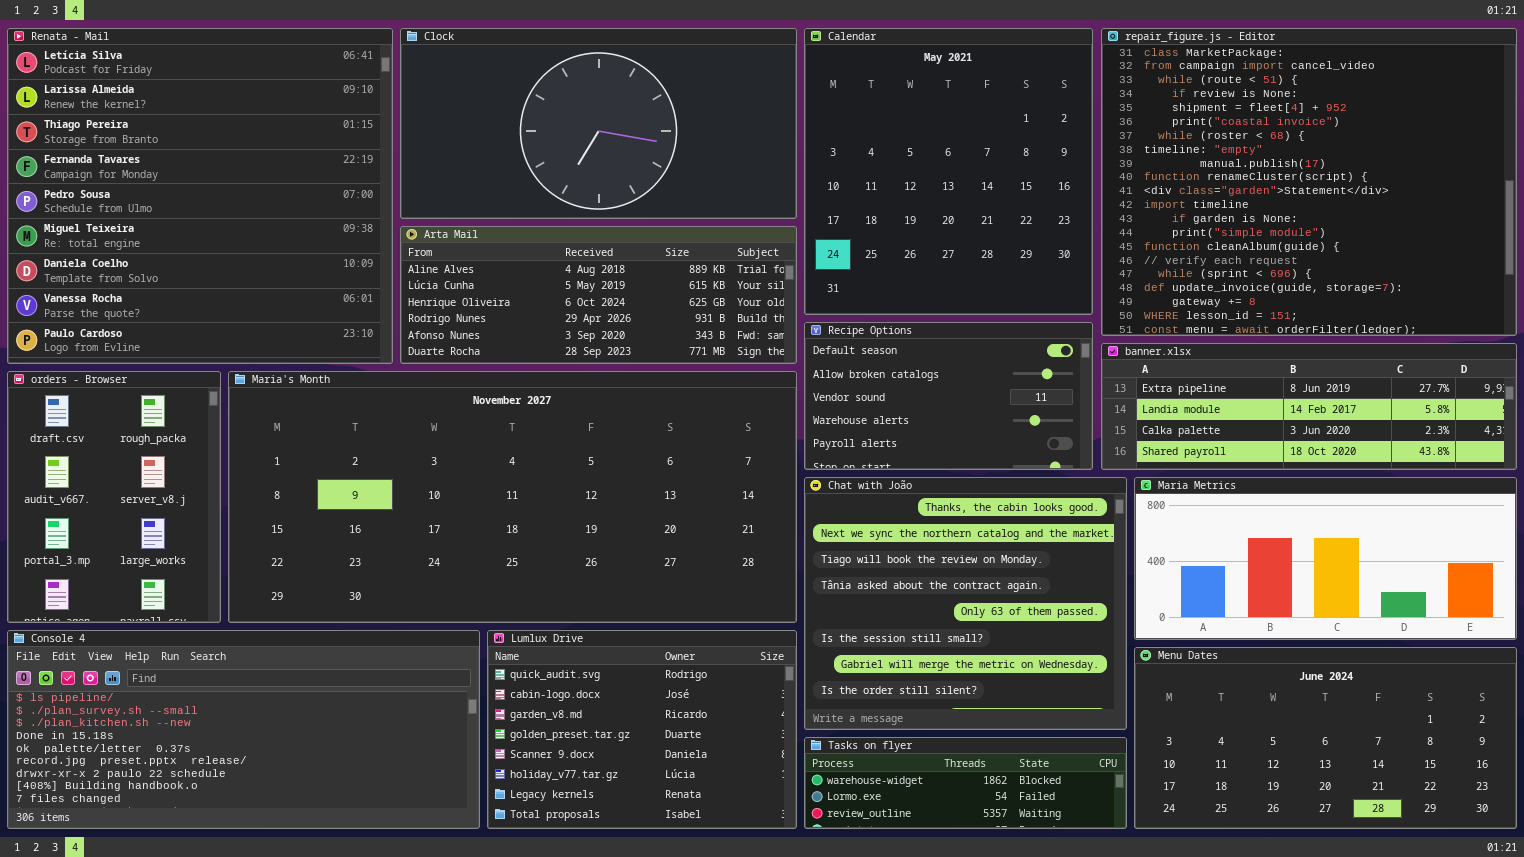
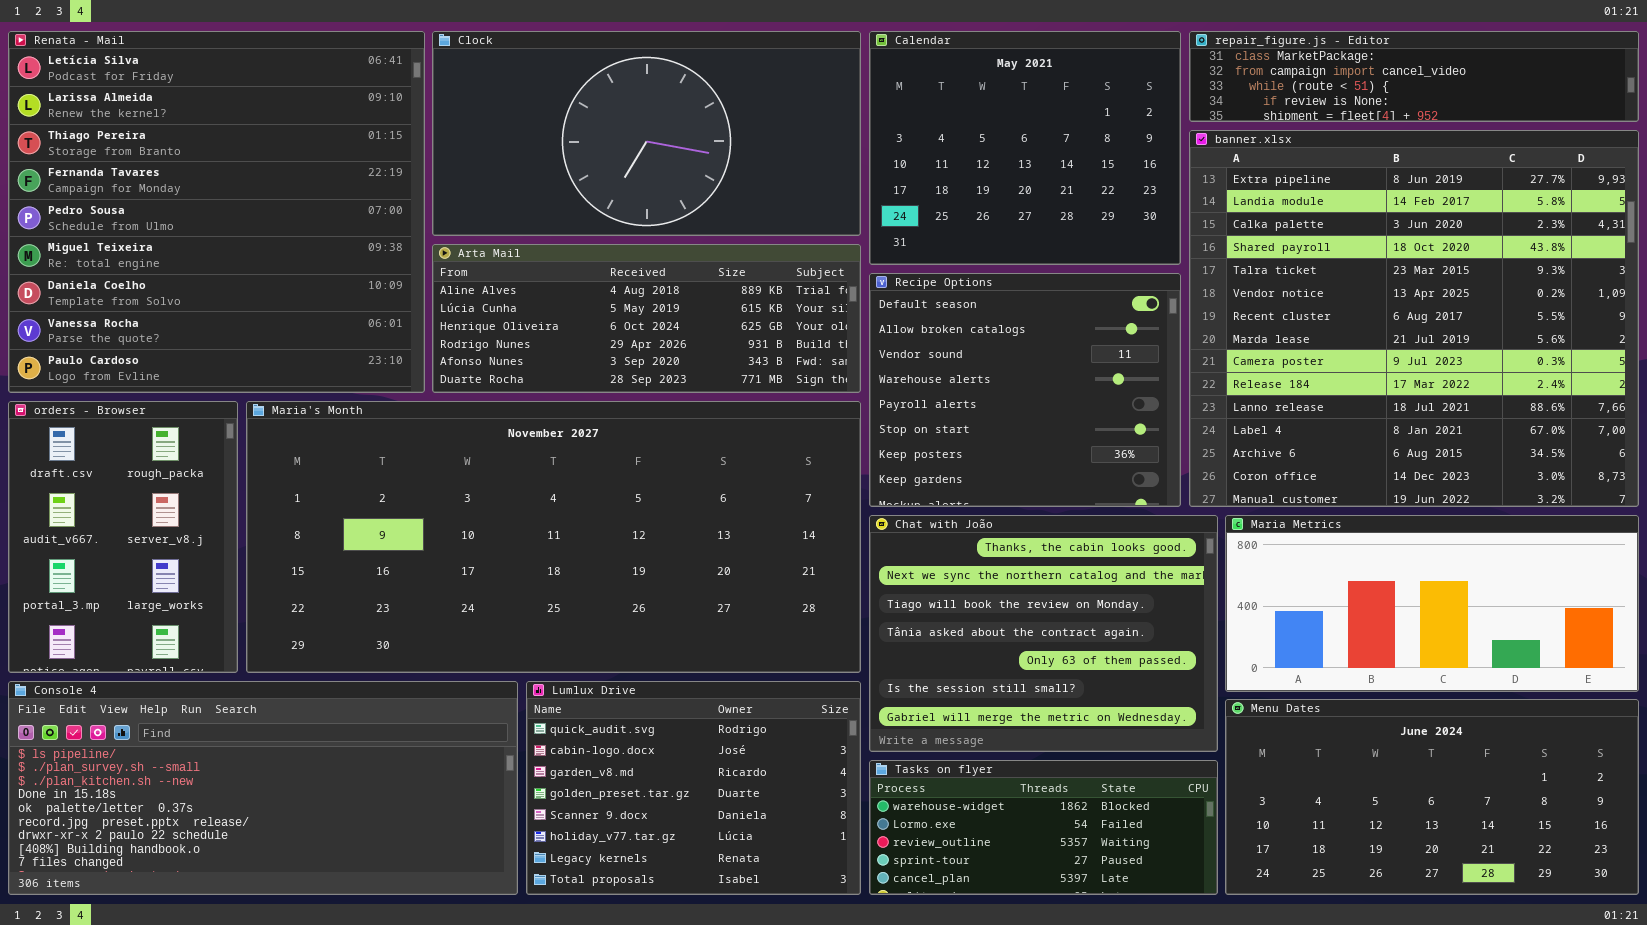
Calendar: [804,28,1093,315] -> [869,31,1181,265], resized
repair_figure.js - Editor: [1101,28,1517,336] -> [1189,31,1639,122], resized
Recipe Options: [804,322,1093,470] -> [869,273,1181,507], resized
banner.xlsx: [1101,343,1517,470] -> [1189,130,1639,507], resized
Chat with João: [804,477,1127,730] -> [869,515,1218,752], resized
Tasks on flyer: [804,737,1127,829] -> [869,760,1218,895], resized

